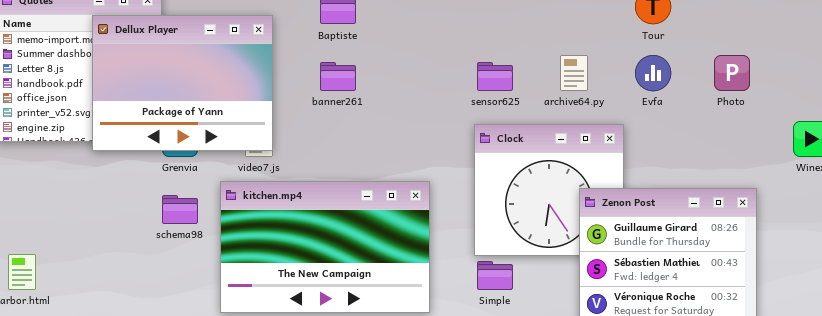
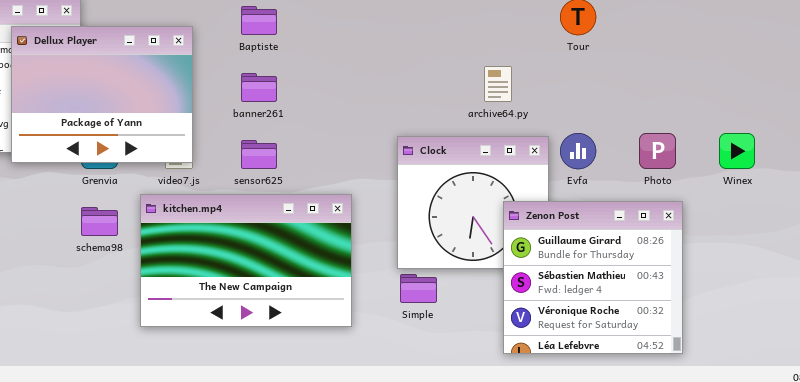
Evfa: [635,55,671,91] -> [560,133,596,169], moved
Photo: [714,55,750,91] -> [639,133,676,169], moved
sensor625: [477,62,513,91] -> [241,140,277,169], moved

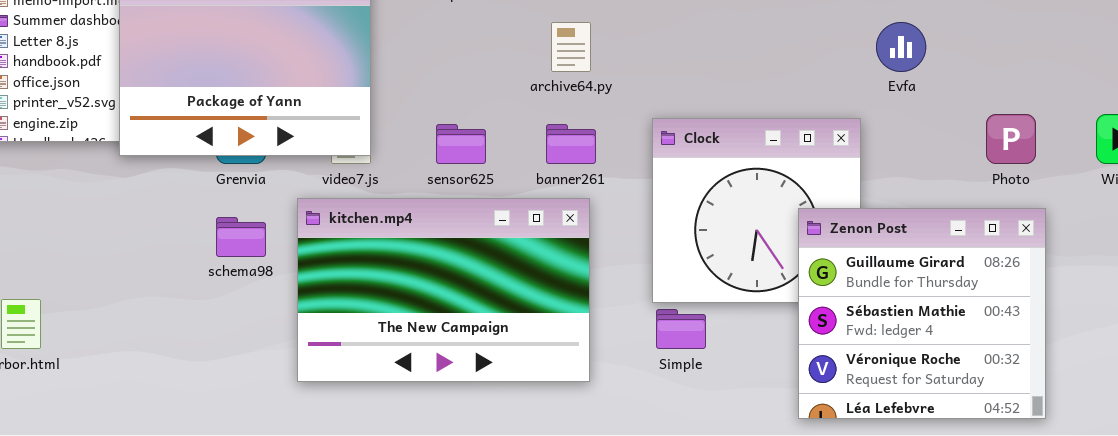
archive64.py: [484,66,512,102] -> [551,22,591,72], moved
banner261: [241,73,277,102] -> [546,124,596,164], moved
Evfa: [560,133,596,169] -> [876,22,926,72], moved

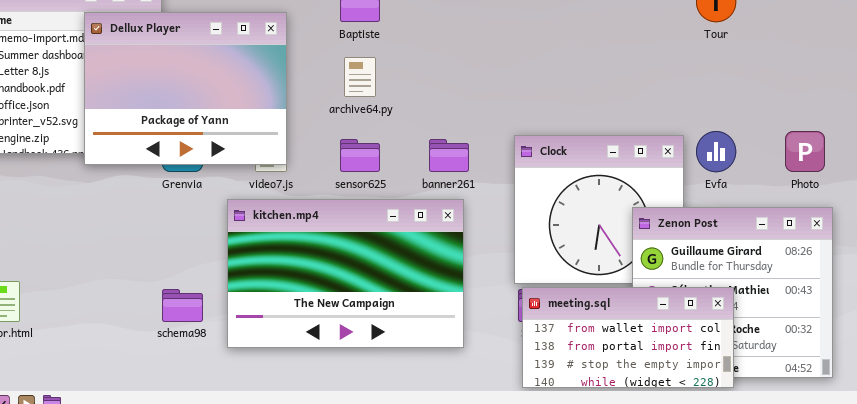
archive64.py: [551,22,591,72] -> [344,57,376,97], moved
Evfa: [876,22,926,72] -> [696,131,736,172], moved
schema98: [216,217,266,257] -> [162,289,203,322], moved
meeting.sql: none -> [522,287,734,388], opened

